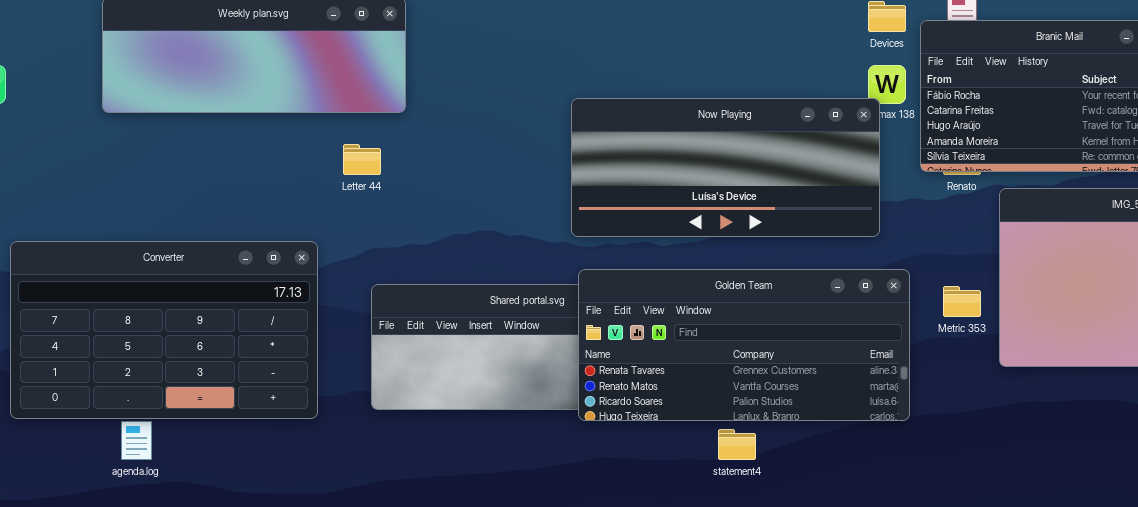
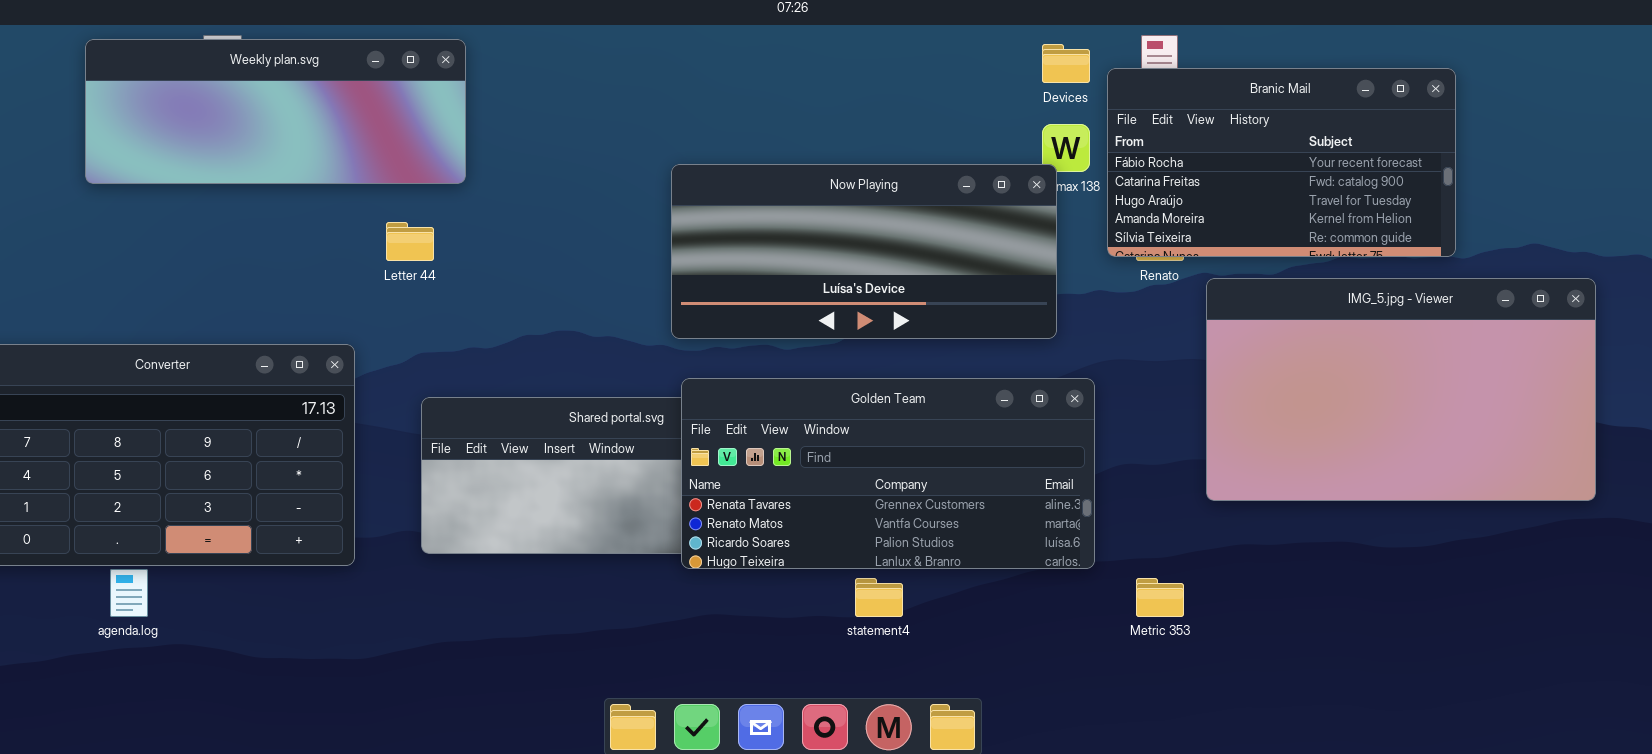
Metric 353: [943,286,981,317] -> [1136,578,1184,617], moved

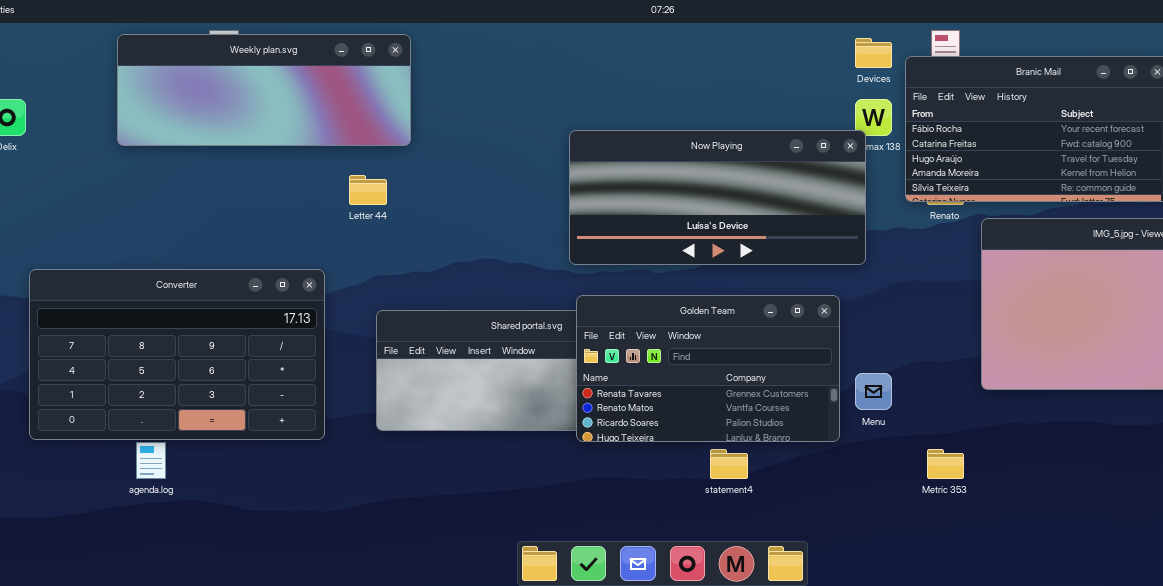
Golden Team: [681,378,1095,569] -> [576,295,840,442], resized

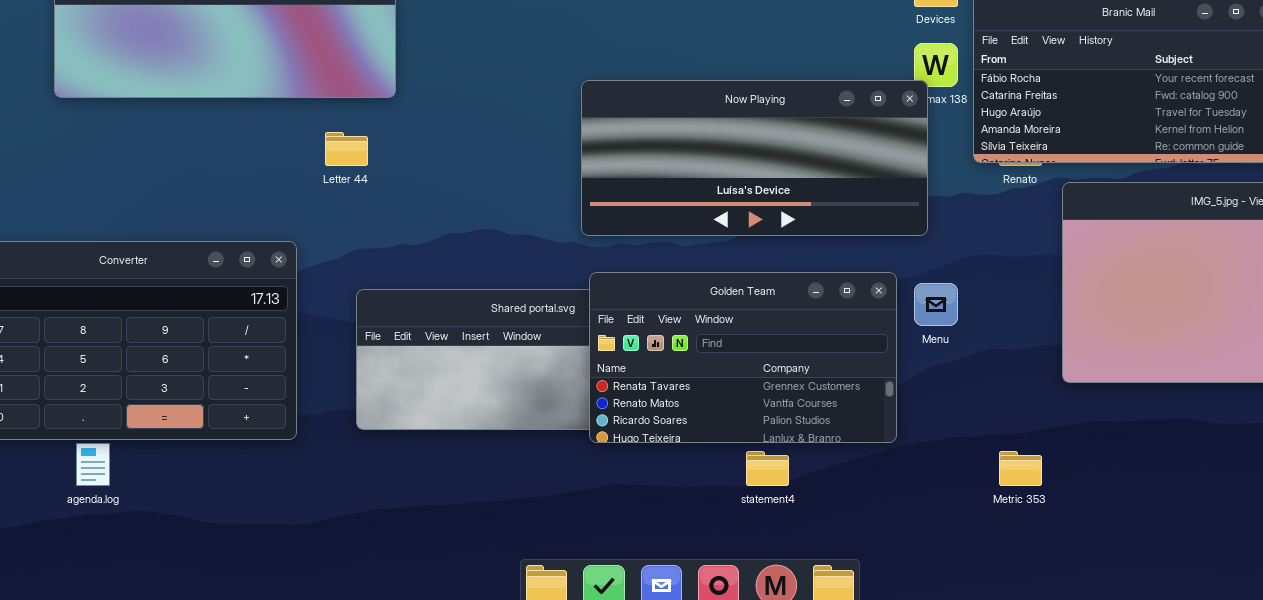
Menu: [855,373,892,410] -> [914,283,958,326], moved

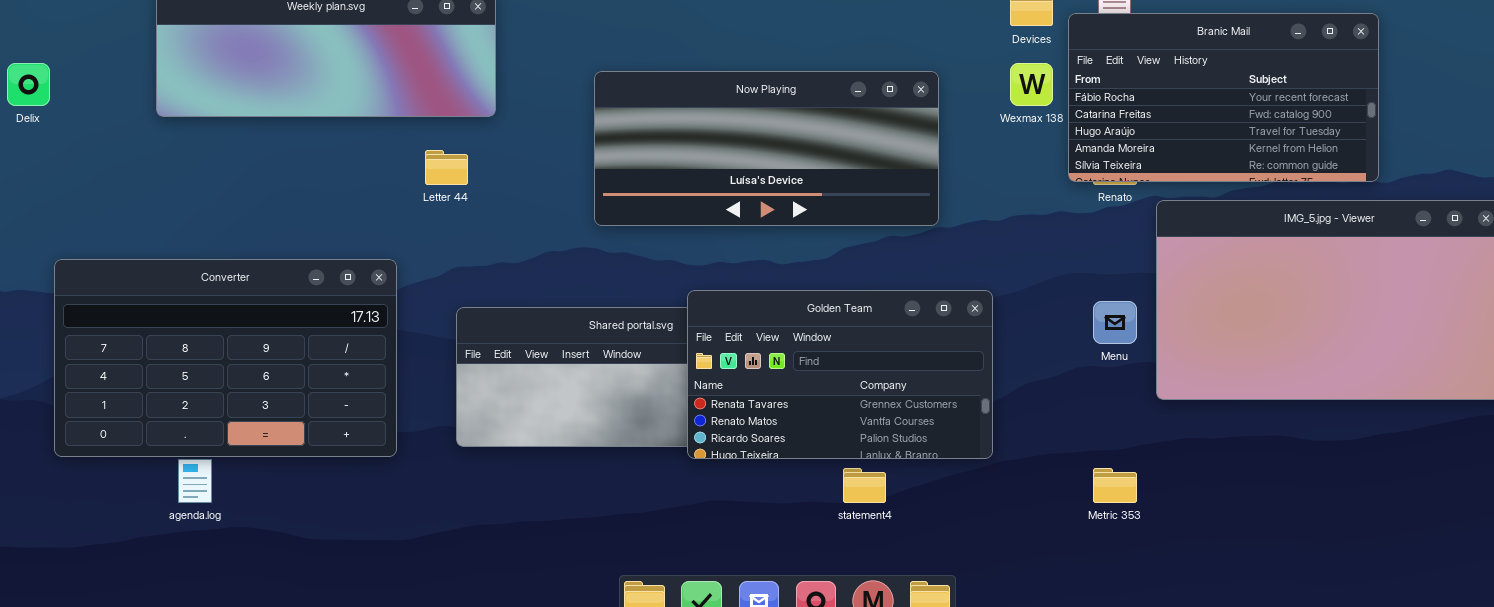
Now Playing: [581,80,928,236] -> [594,71,939,226], moved
Menu: [914,283,958,326] -> [1093,301,1137,344], moved

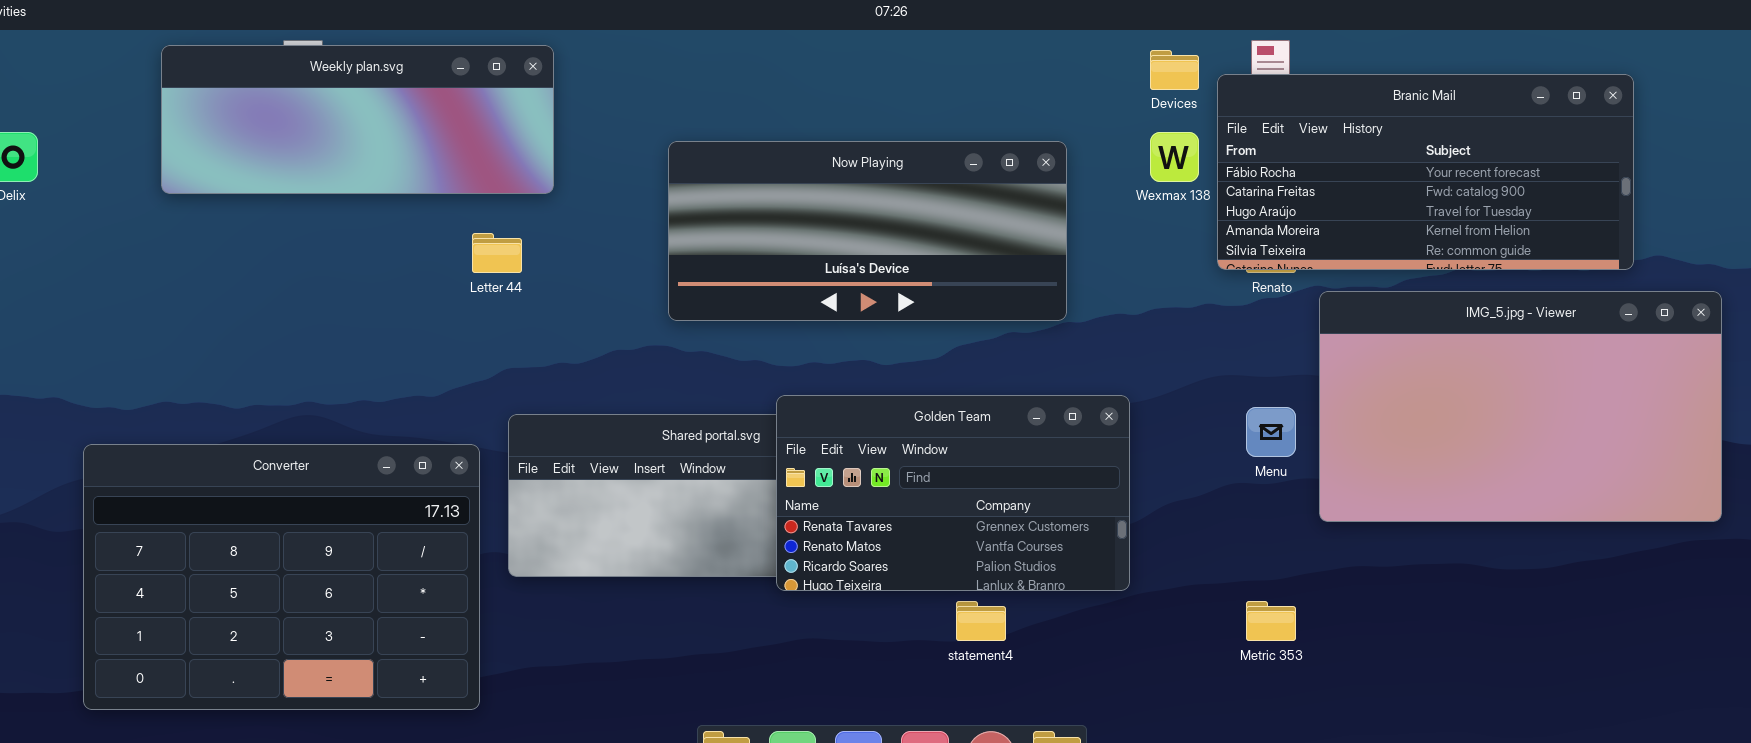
Branic Mail: [1068,13,1379,182] -> [1217,74,1634,270], resized
Converter: [54,259,397,457] -> [83,444,480,710], moved, resized

